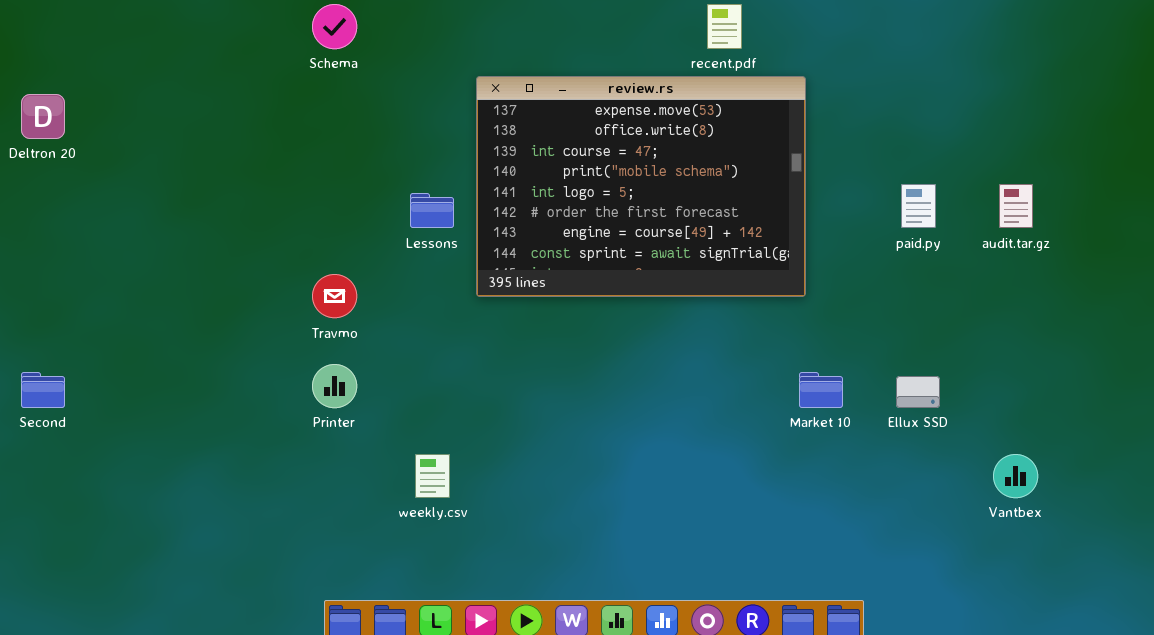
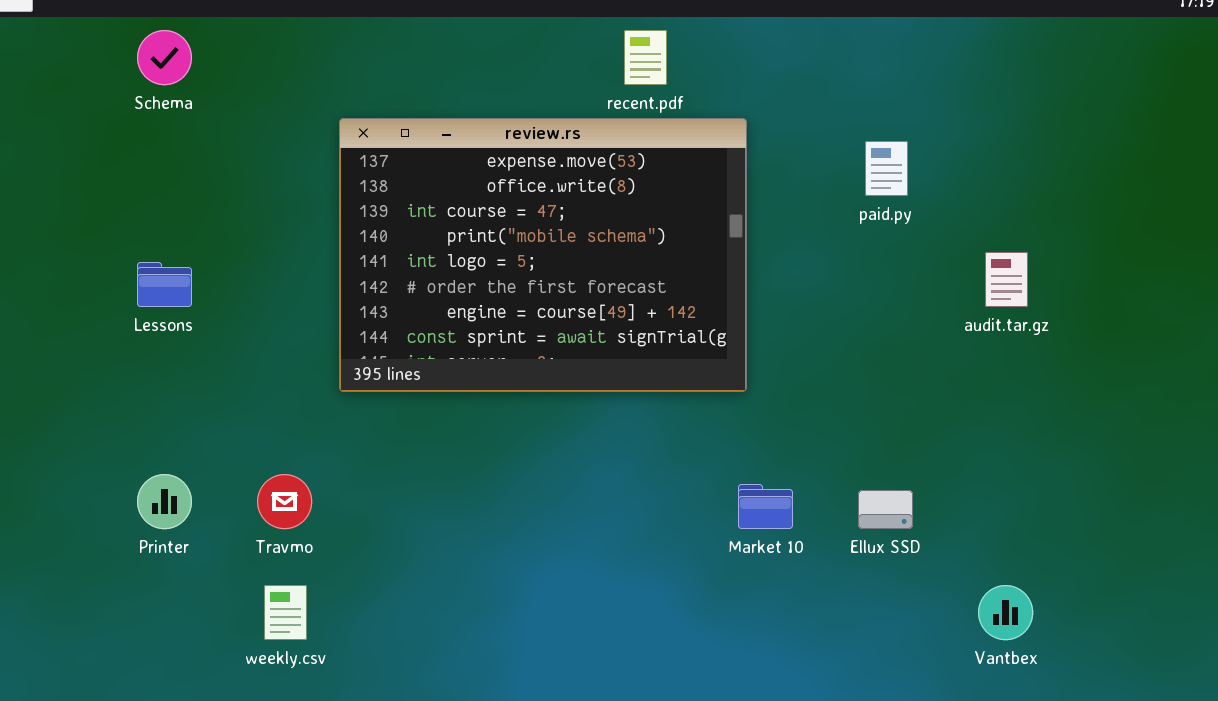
paid.py: [901,184,936,228] -> [865,141,908,196], moved
Lessons: [410,193,454,228] -> [137,262,192,307], moved
Travmo: [312,274,357,318] -> [257,474,312,529], moved

